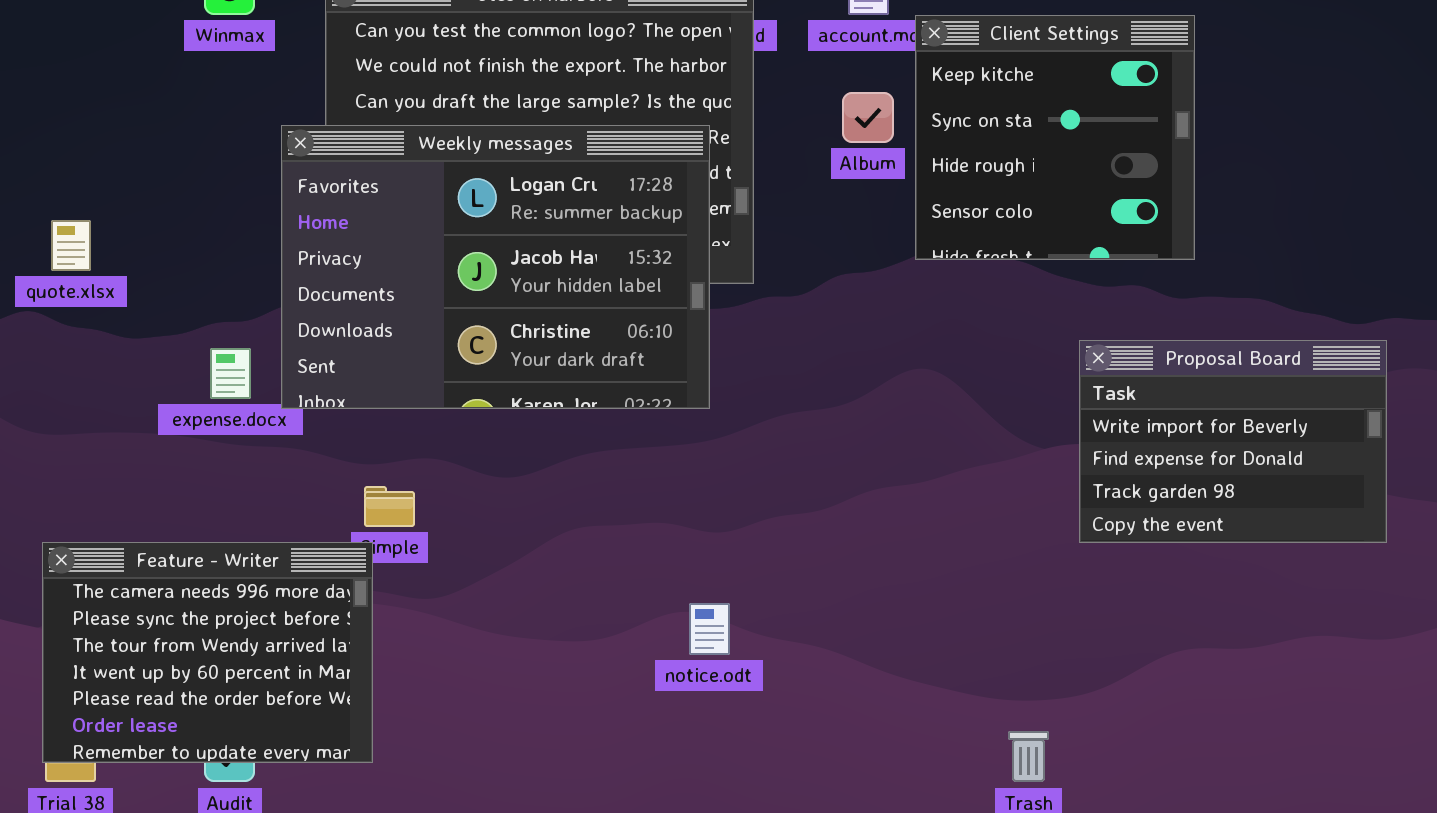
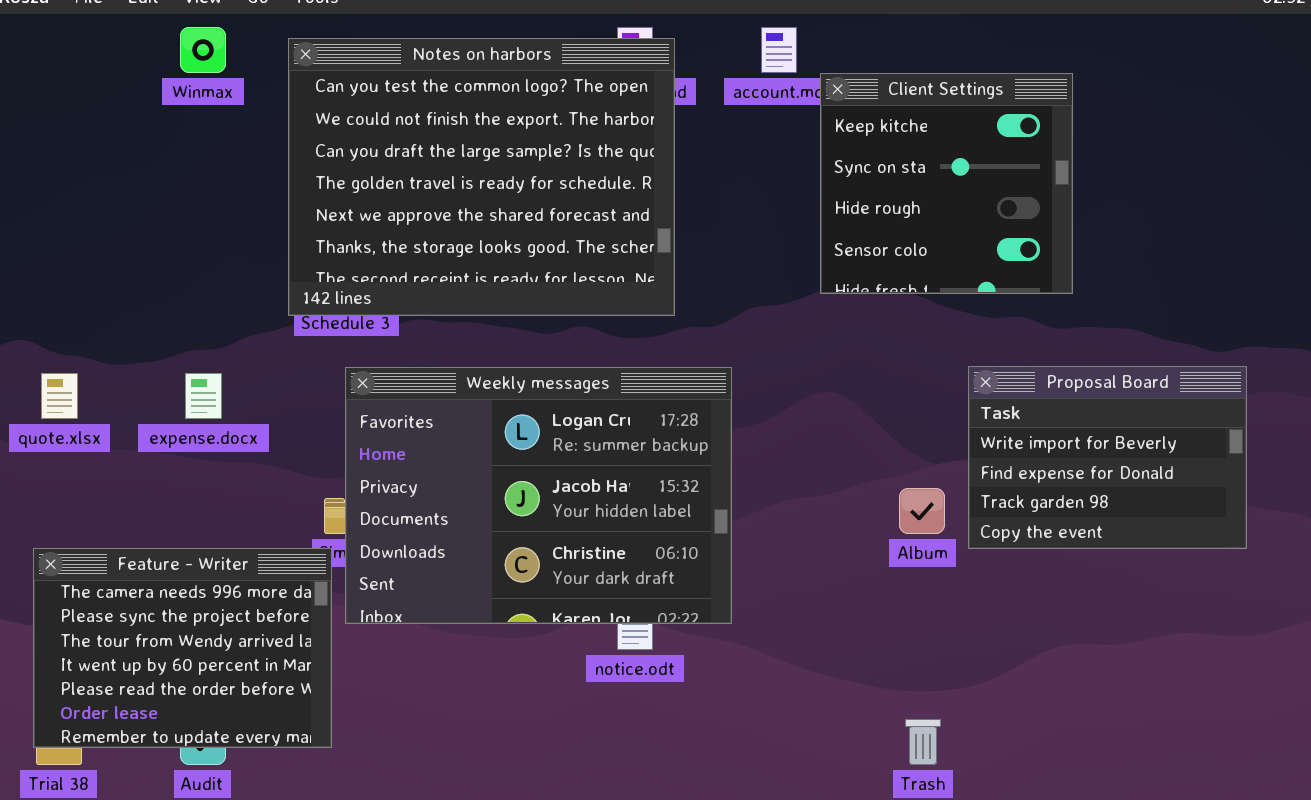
Album: [842,92,894,143] -> [899,488,945,534], moved
Weekly messages: [281,125,710,409] -> [345,367,732,624], moved
quote.xlsx: [51,220,91,271] -> [41,373,78,419], moved

